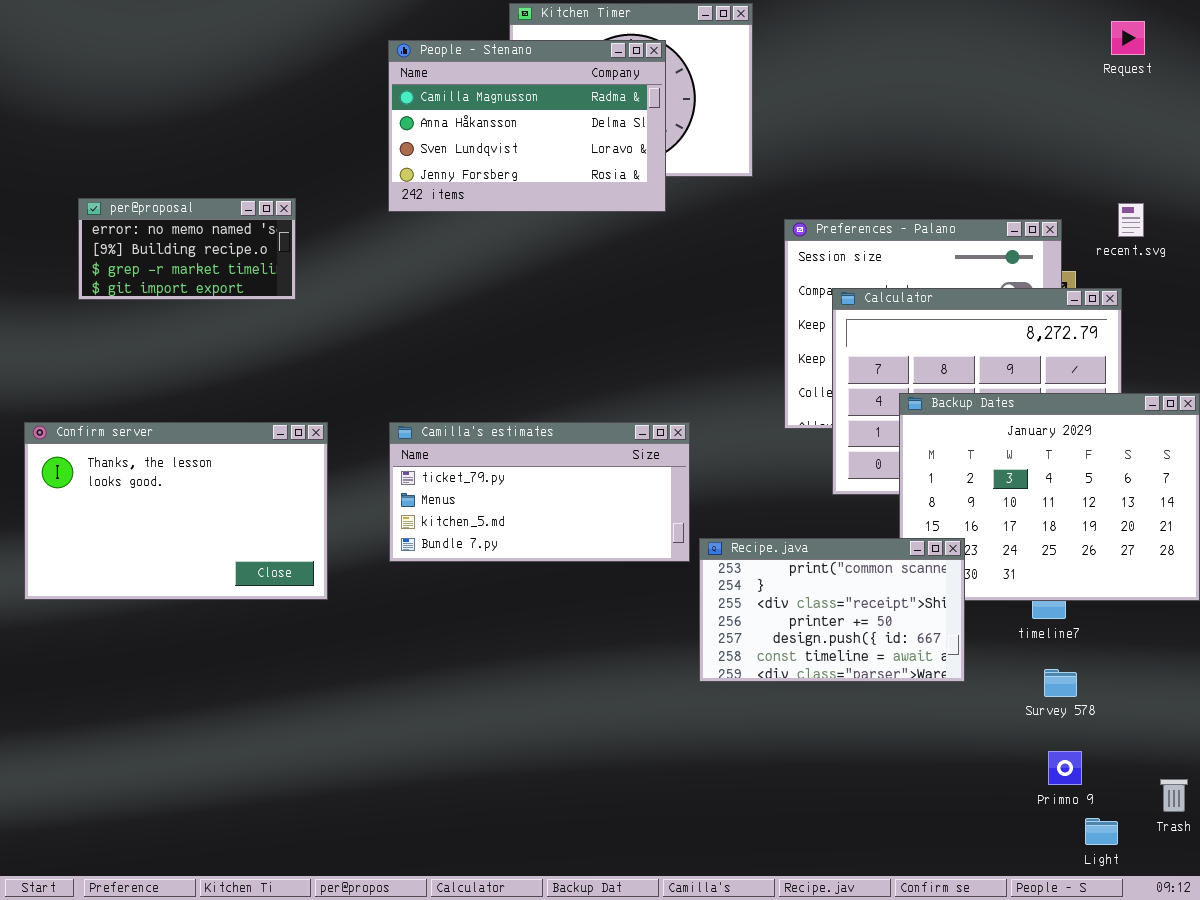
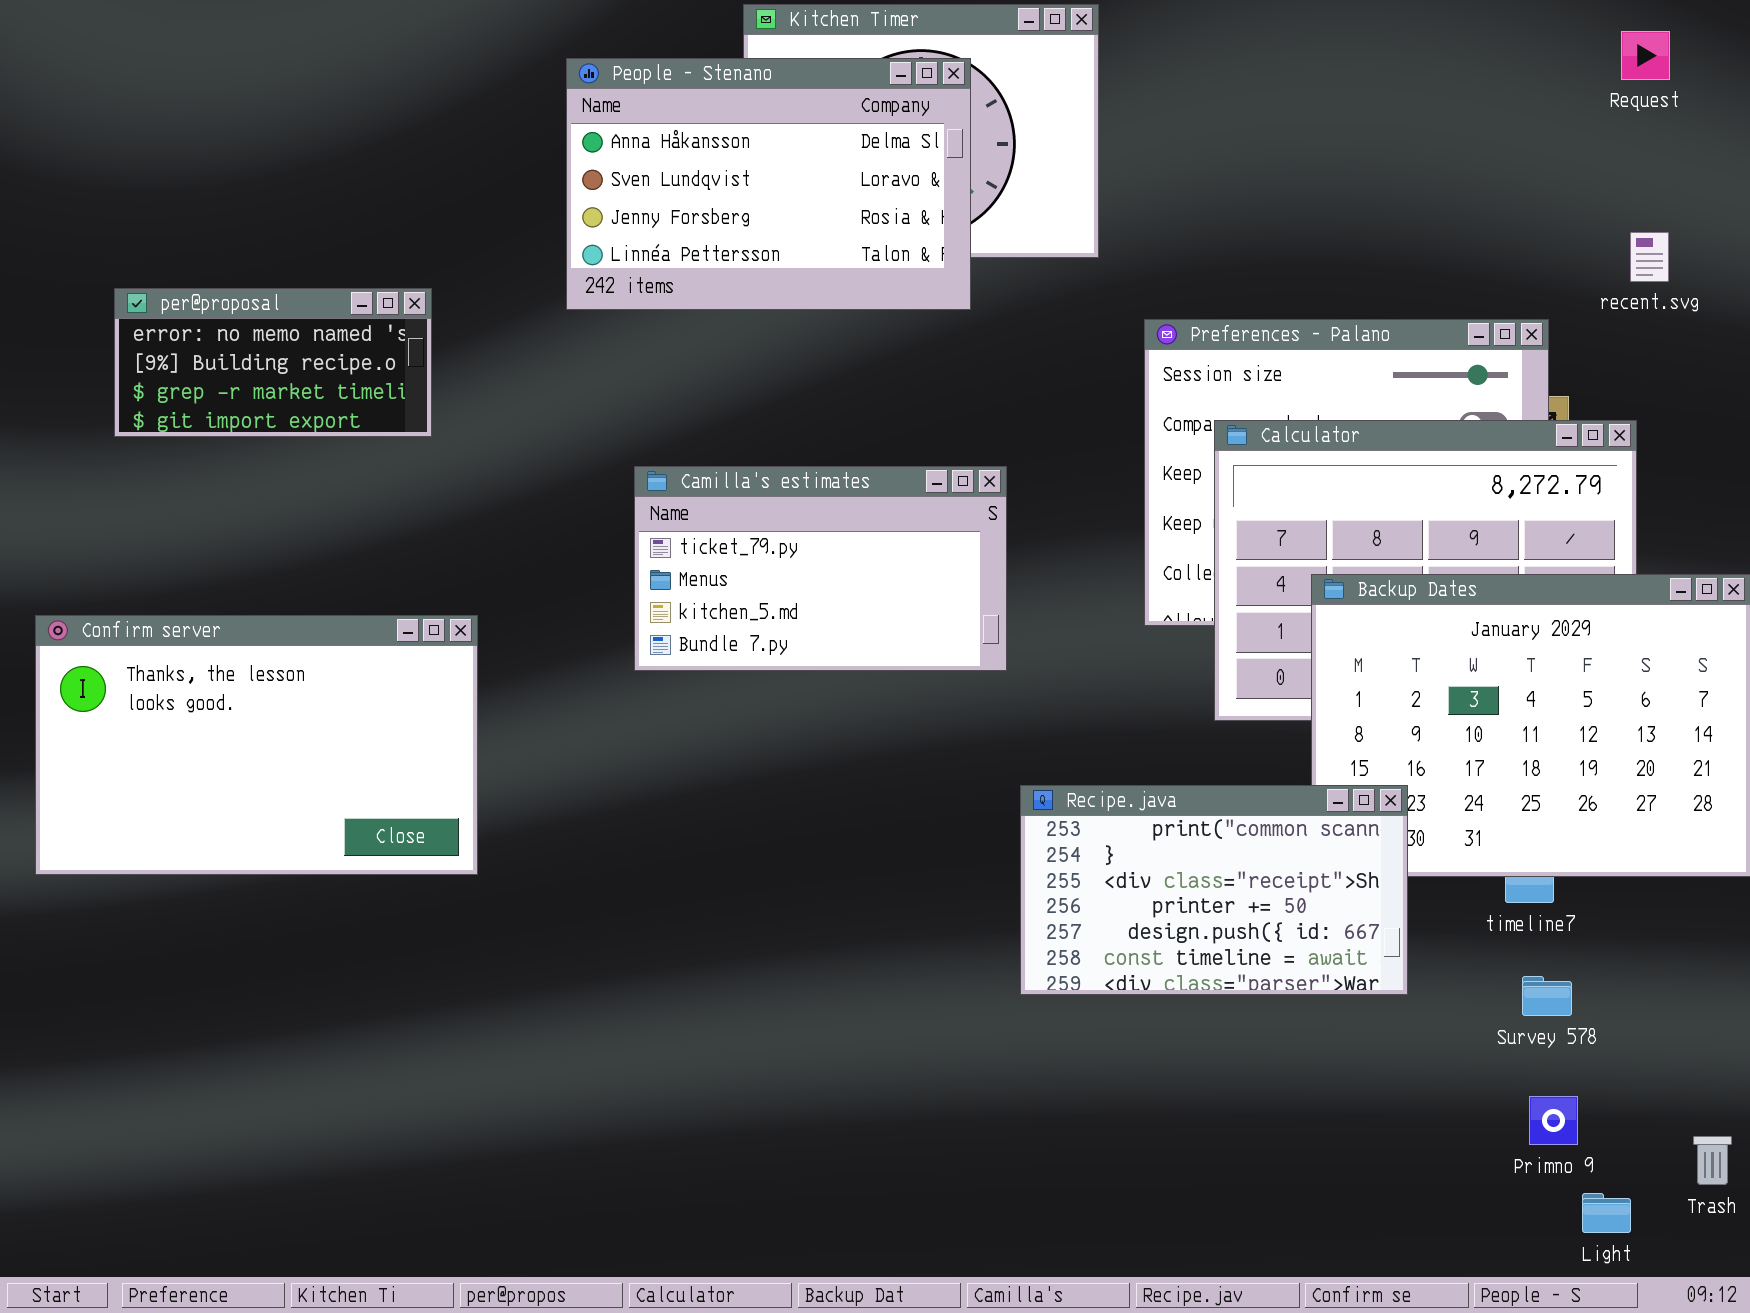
People - Stenano: [388,40,666,212] -> [566,58,971,310], scrolled down 1 row
recent.svg: [1118,203,1144,237] -> [1630,232,1669,282], moved
Camilla's estimates: [389,422,690,562] -> [634,466,1007,671], moved, resized

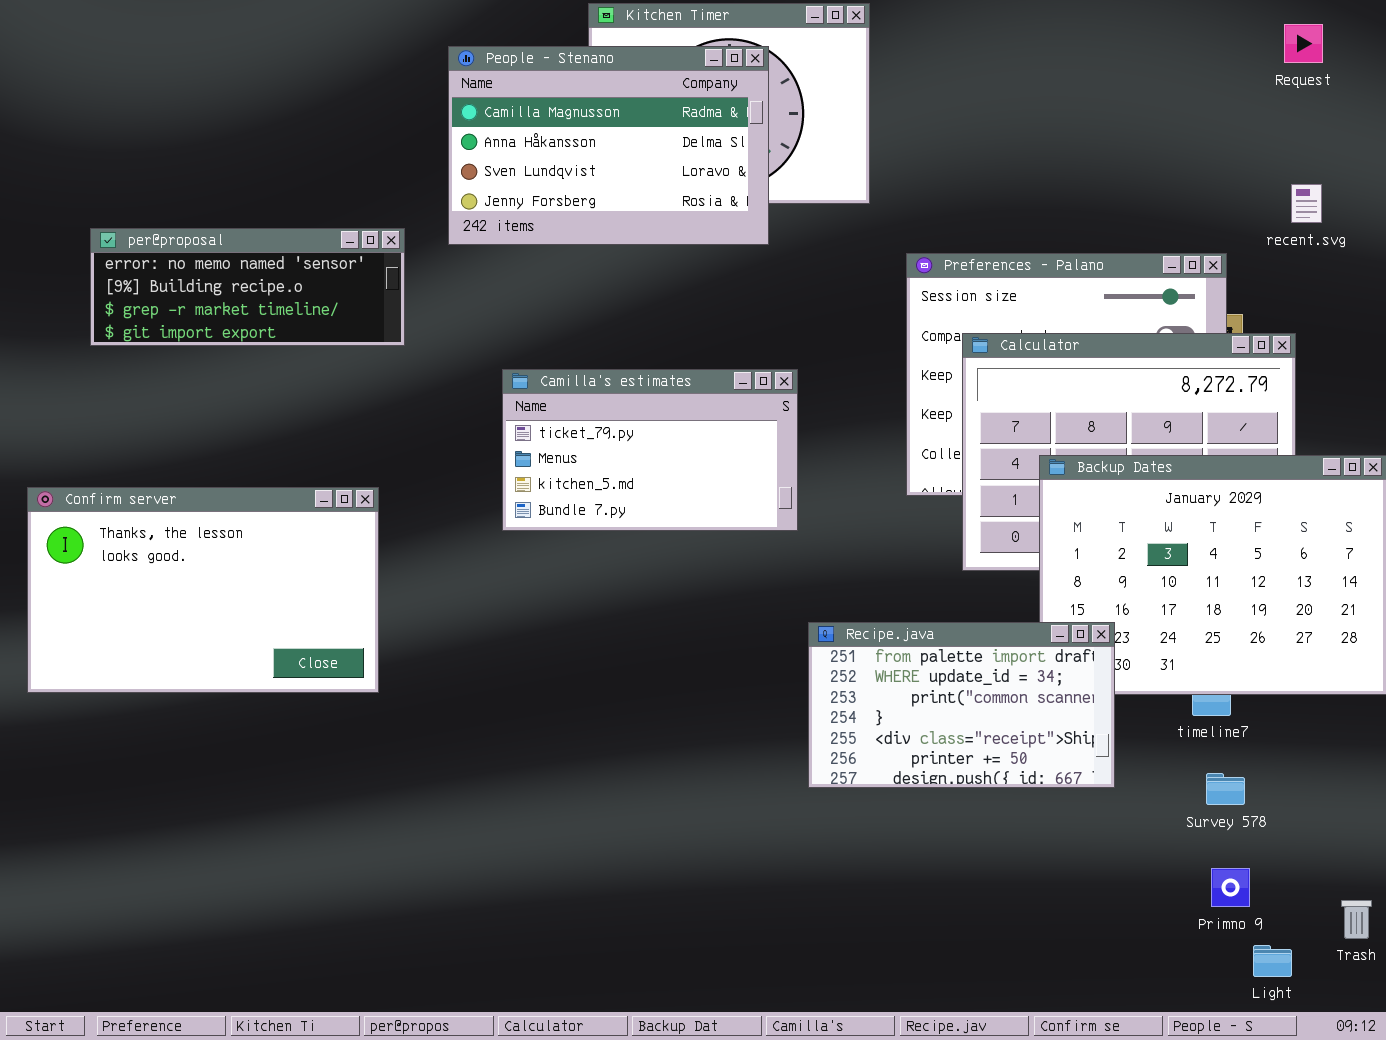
People - Stenano: [566,58,971,310] -> [448,46,769,245], scrolled up 1 row
per@proposal: [114,288,432,437] -> [90,228,405,346], resized
Recipe.java: [1020,785,1408,995] -> [808,622,1115,788], scrolled up 2 rows

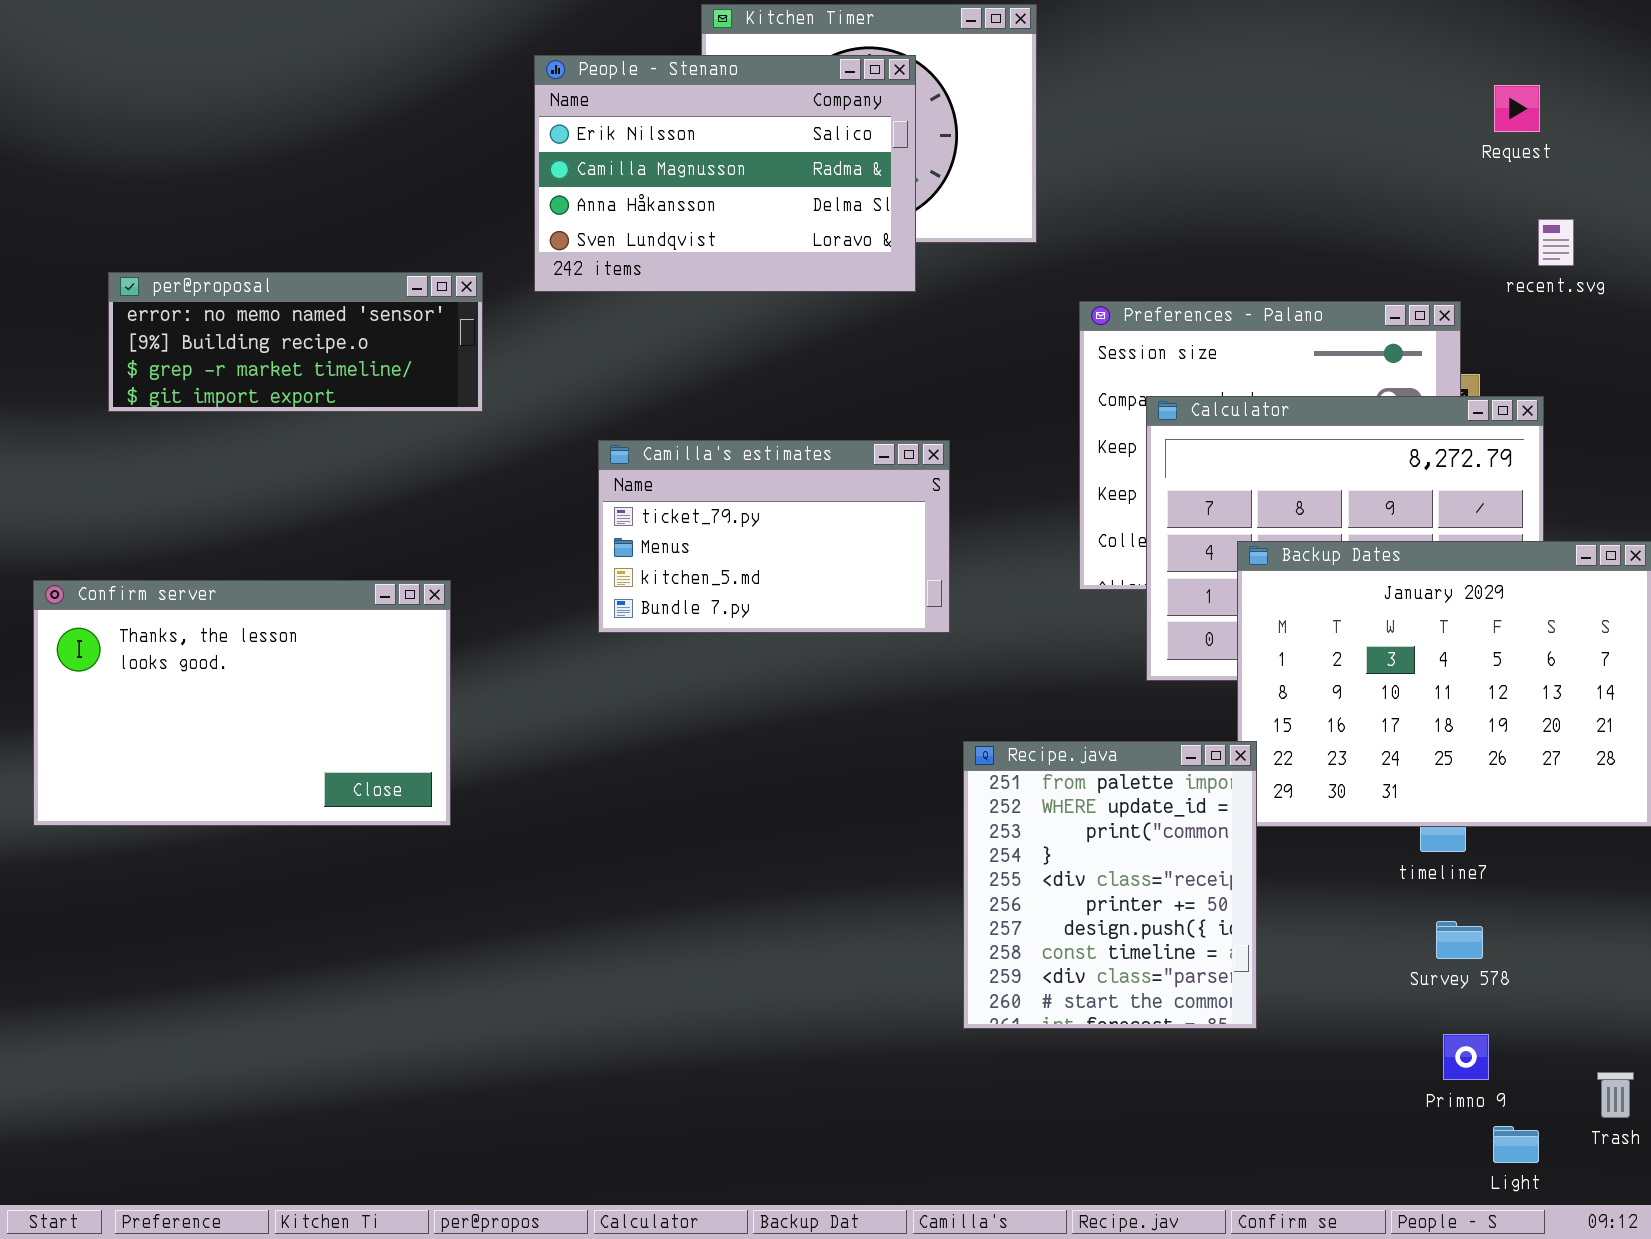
Request: [1284,24,1323,63] -> [1494,85,1540,132], moved
People - Stenano: [448,46,769,245] -> [534,55,916,292], scrolled up 1 row
Recipe.java: [808,622,1115,788] -> [963,741,1257,1029], resized

